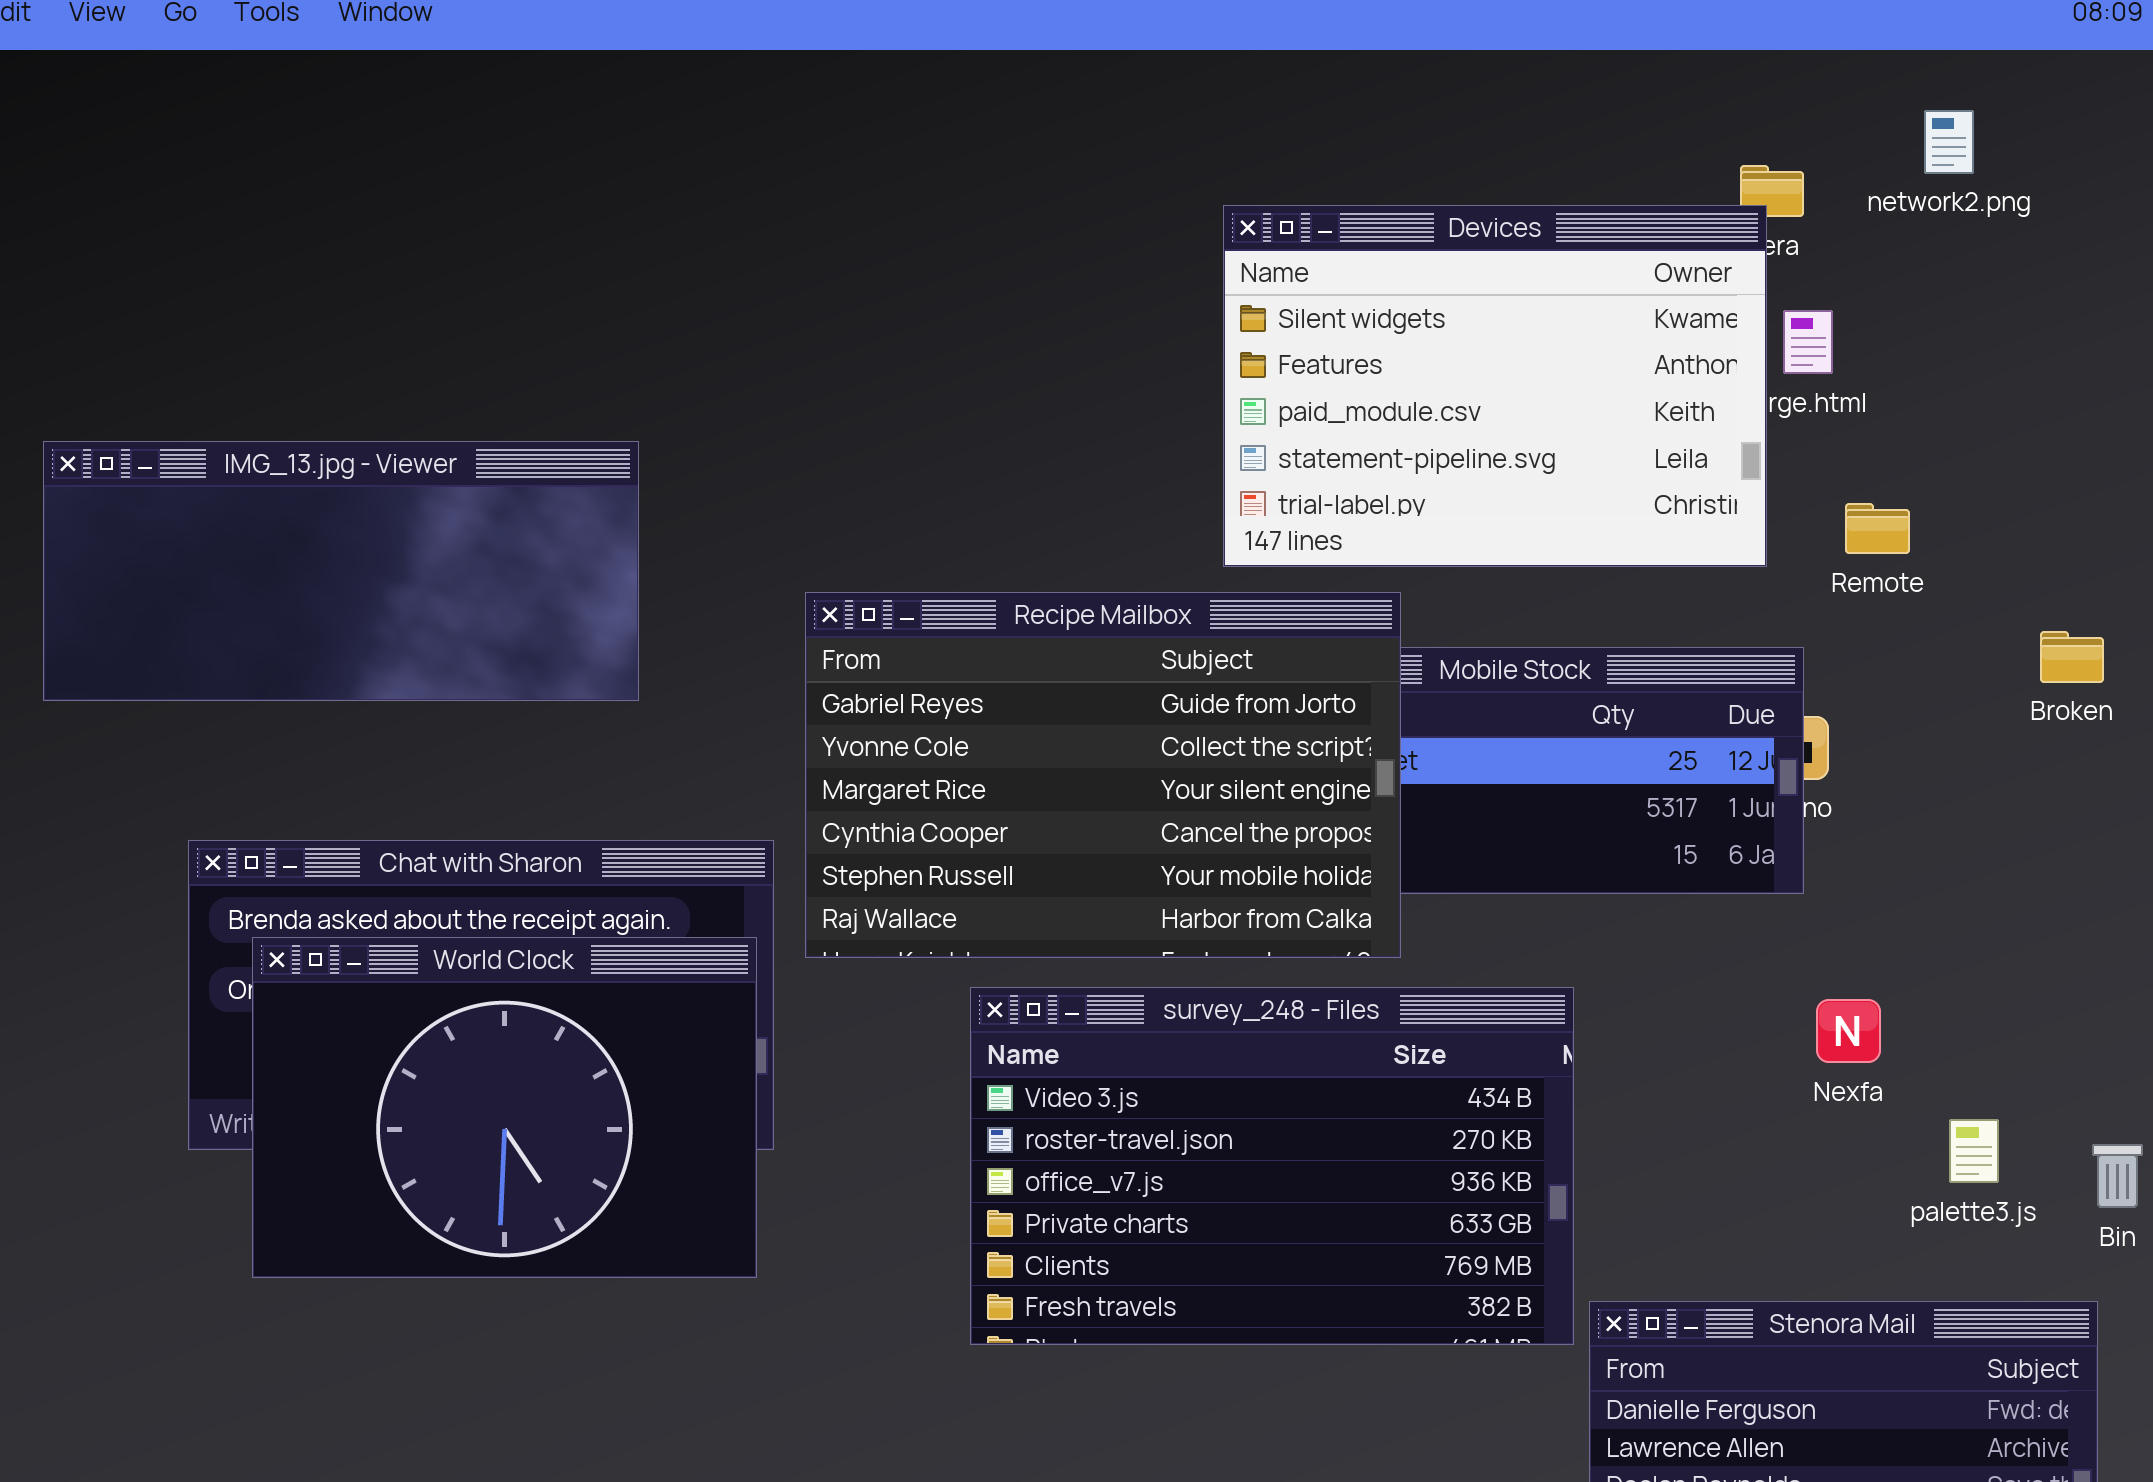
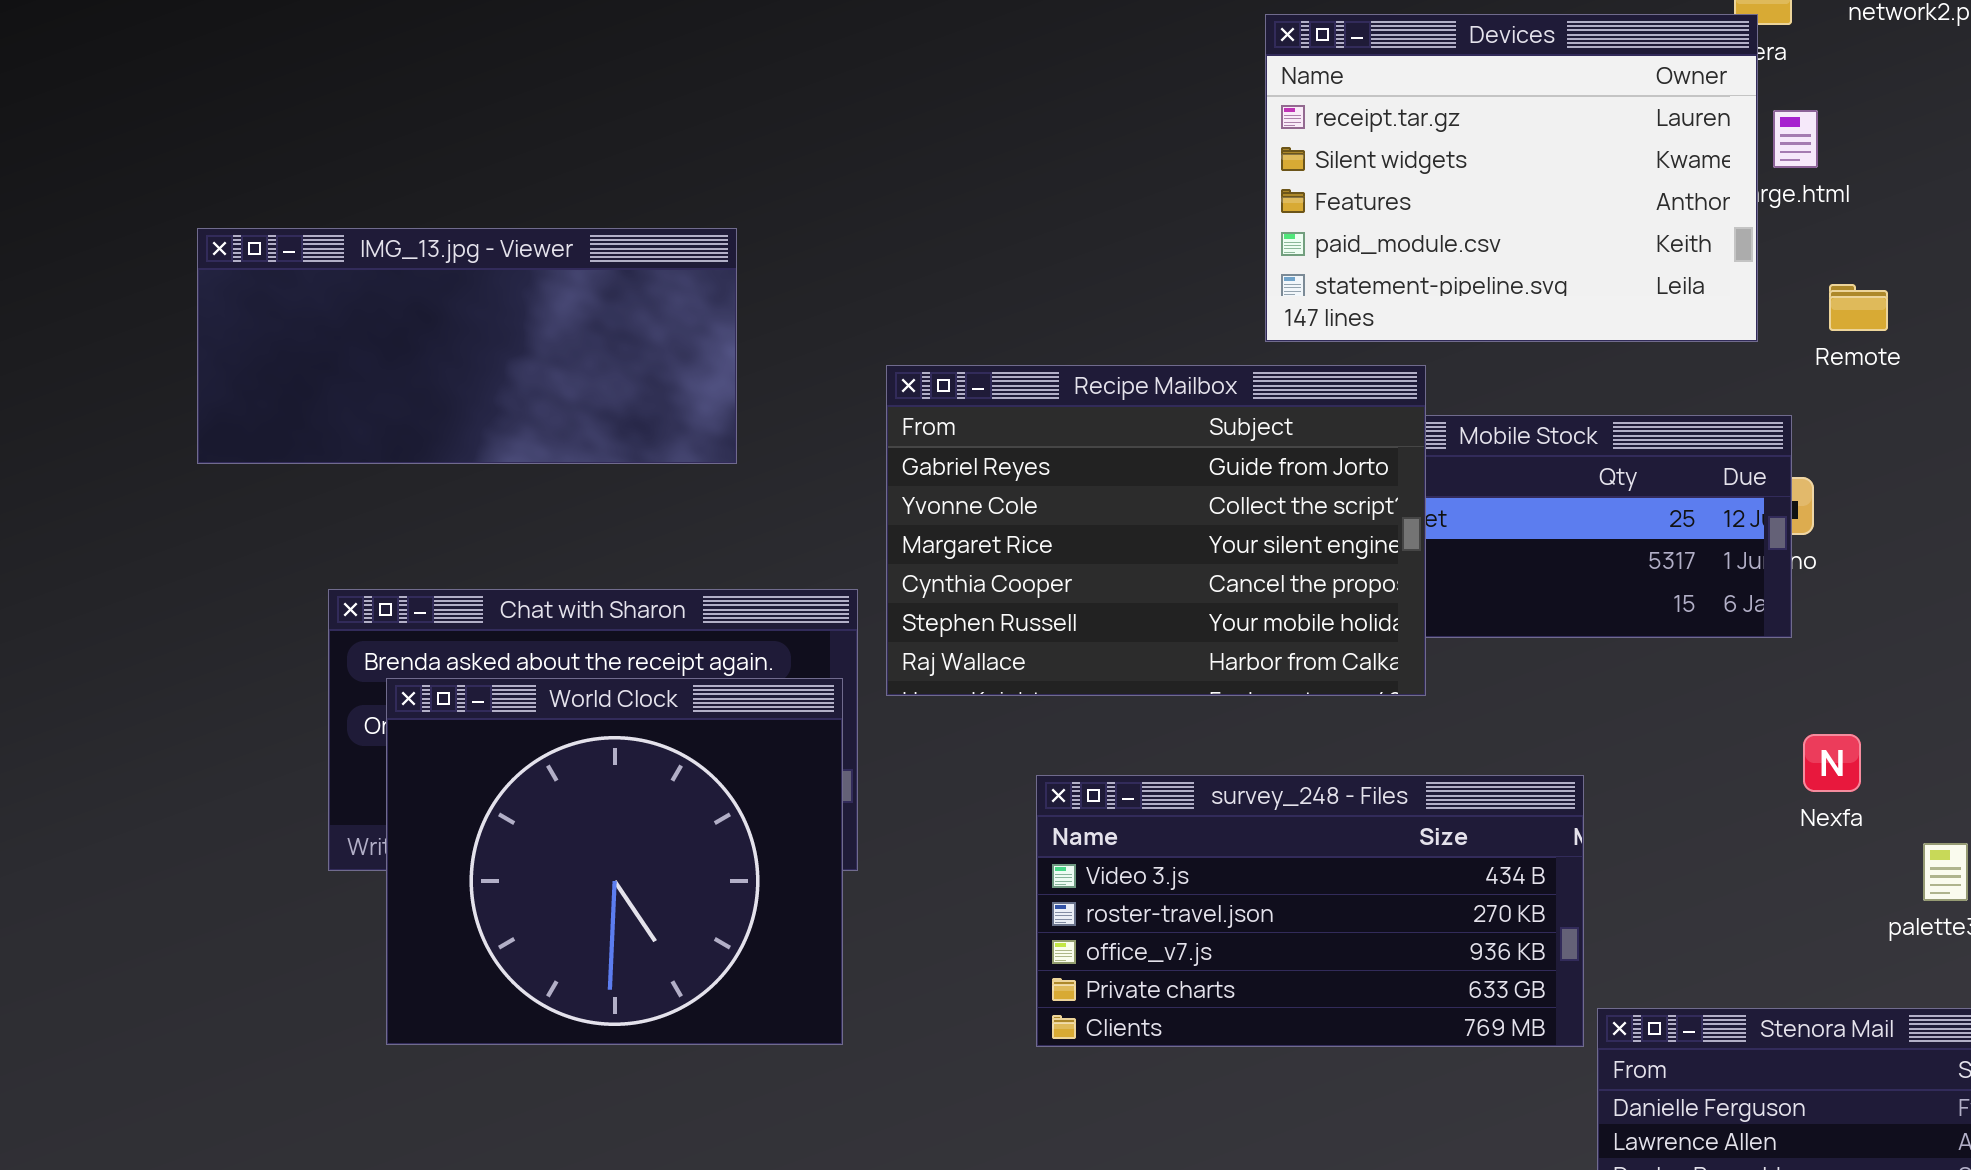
Devices: [1223,205,1767,567] -> [1265,14,1758,342], scrolled up 1 row
World Clock: [252,937,757,1278] -> [386,678,843,1045], resized
survey_248 - Files: [970,987,1574,1345] -> [1036,775,1584,1047], resized

